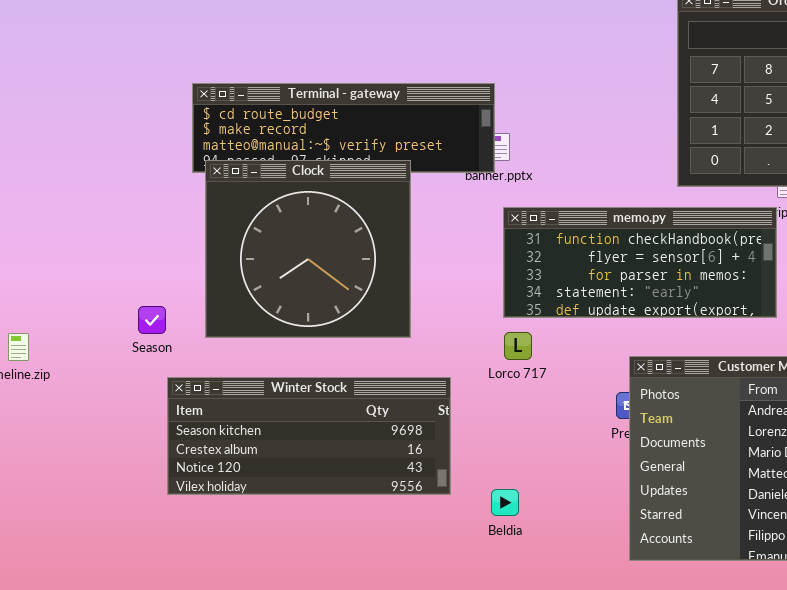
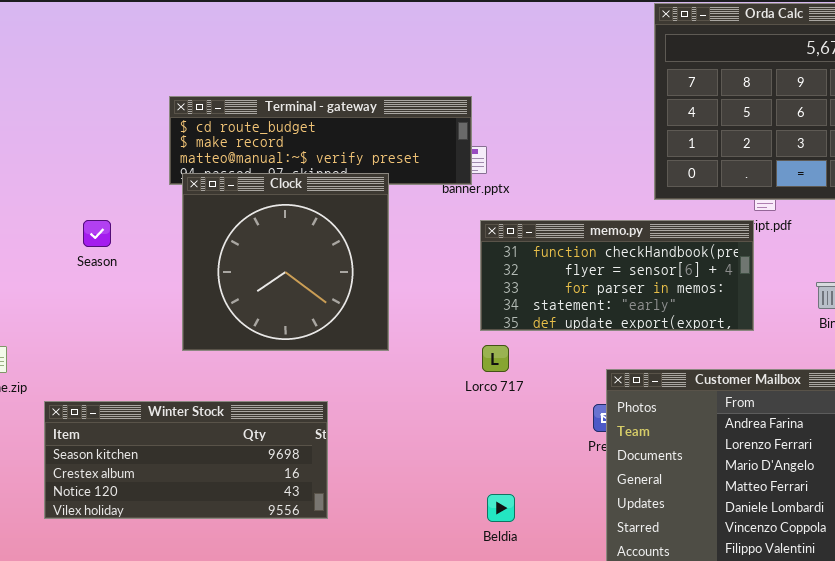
Season: [138,306,166,334] -> [83,220,111,247], moved
Winter Stock: [167,377,451,495] -> [44,401,328,519], moved
Beldia: [491,489,519,516] -> [487,494,515,522], moved

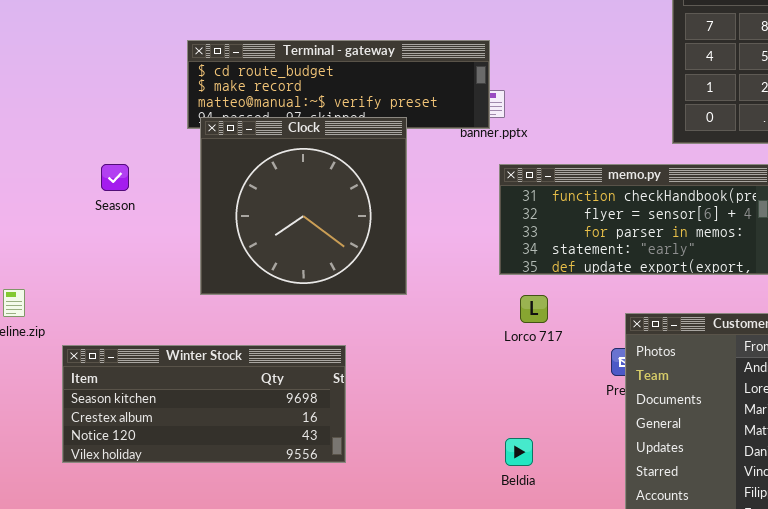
Lorco 717: [482,345,509,372] -> [520,295,548,323], moved

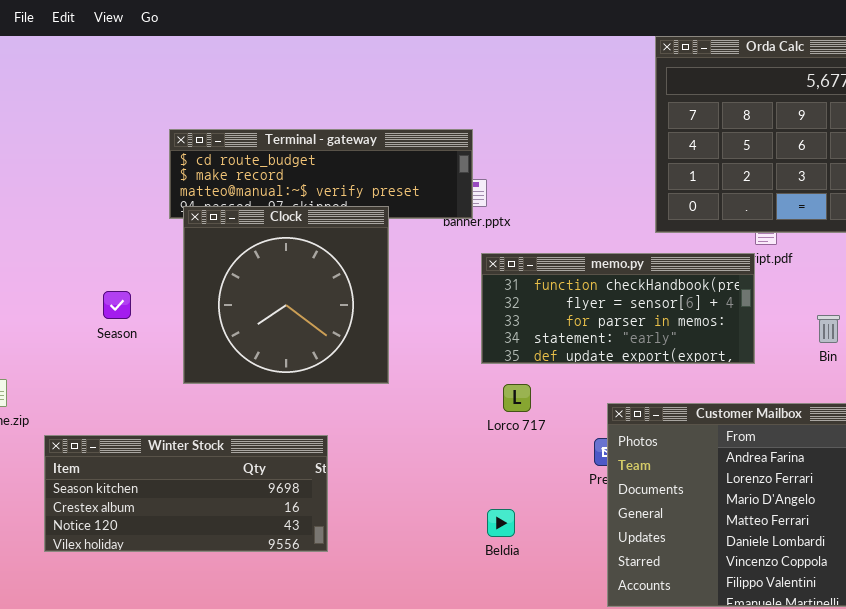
Season: [101,164,129,191] -> [103,291,131,319], moved
Beldia: [505,438,533,466] -> [487,509,515,537], moved

